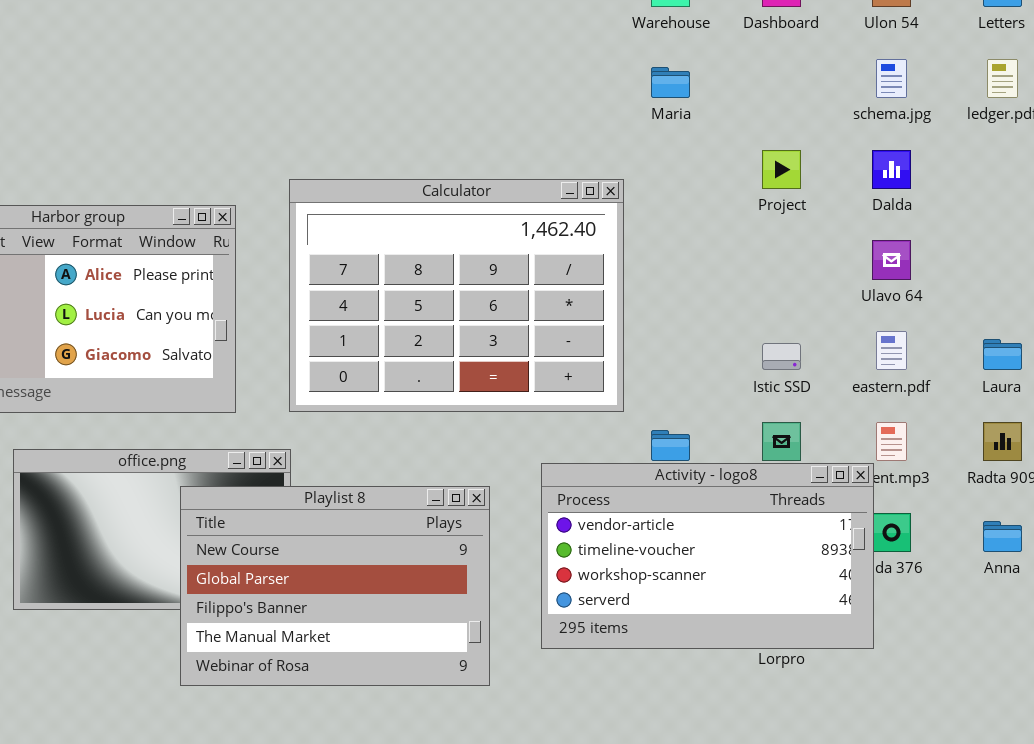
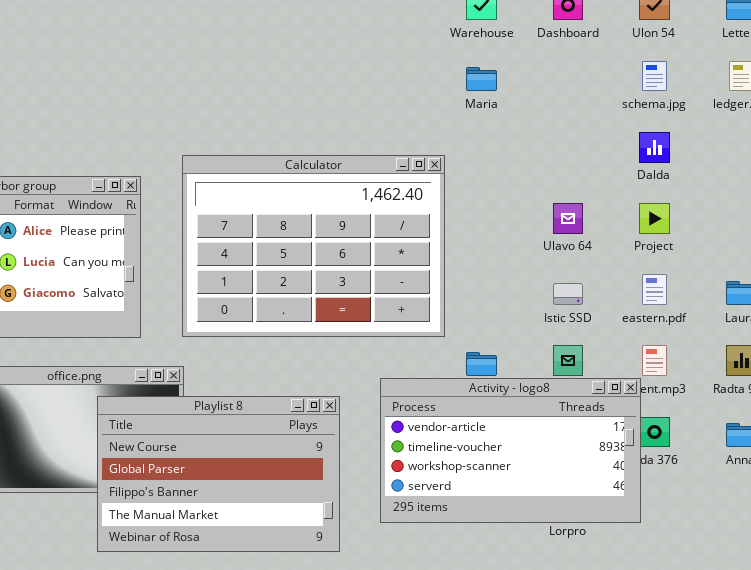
Project: [762,150,801,189] -> [639,203,670,234], moved
Ulavo 64: [872,240,911,280] -> [553,203,583,234], moved

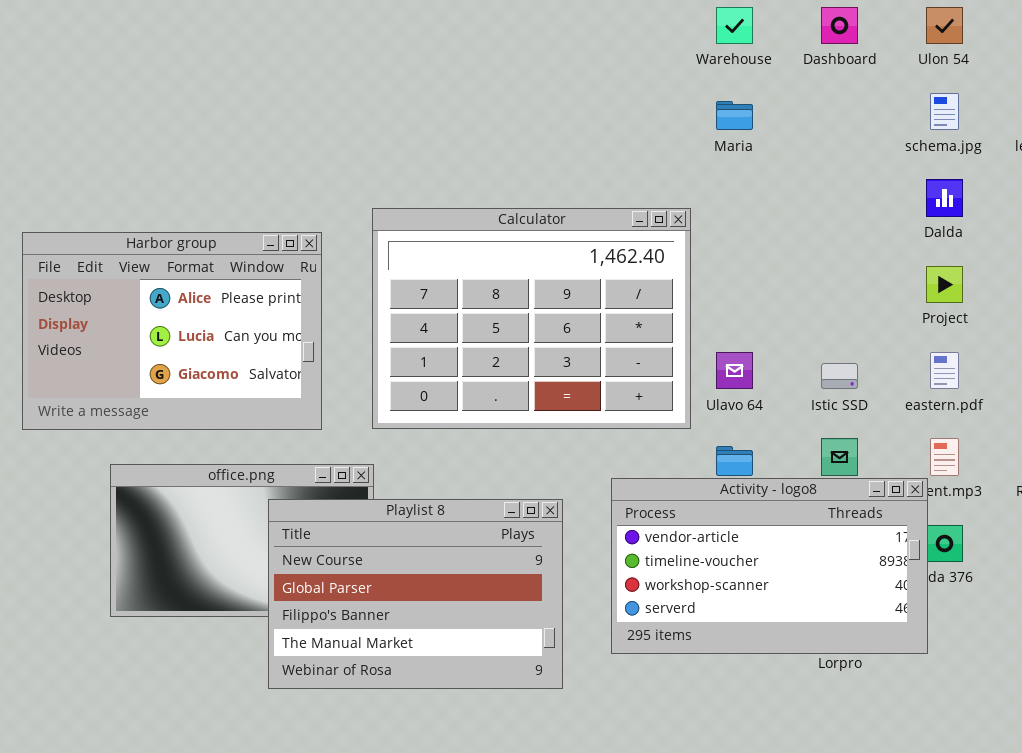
Ulavo 64: [553,203,583,234] -> [716,352,753,389], moved

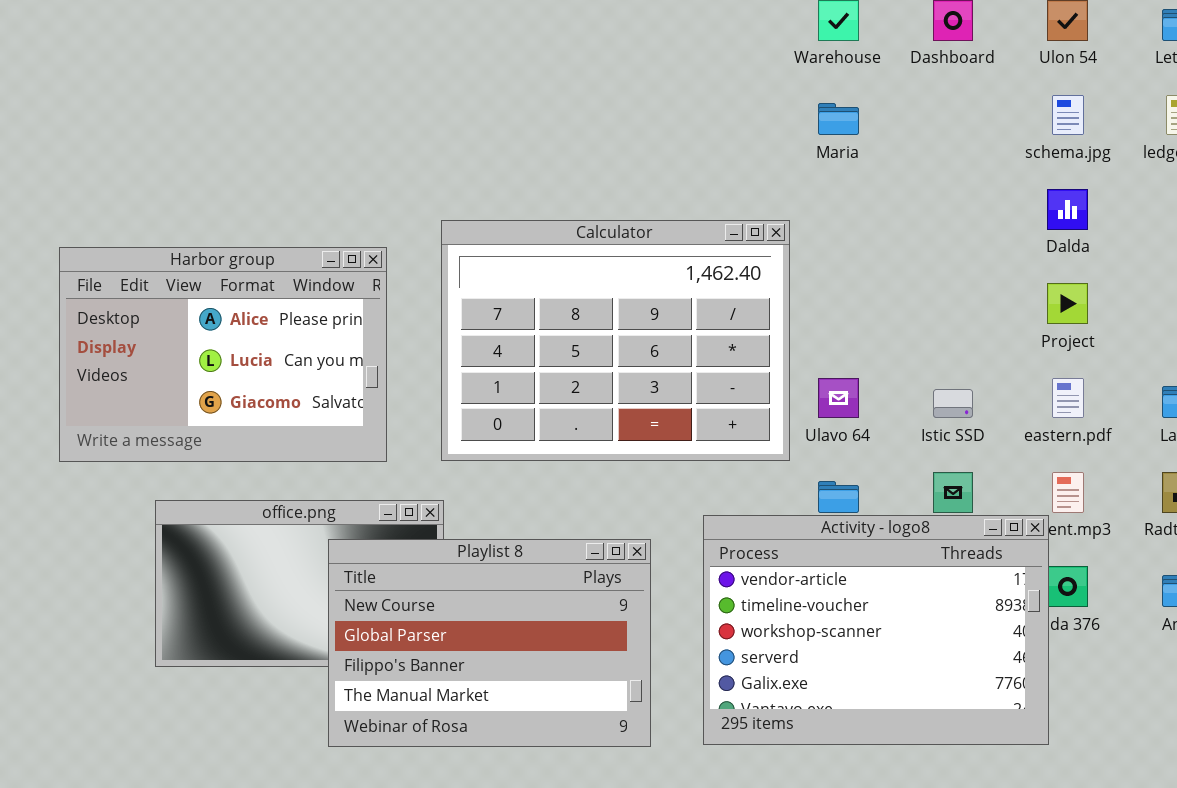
Activity - logo8: [611,478,928,654] -> [703,515,1049,745], resized

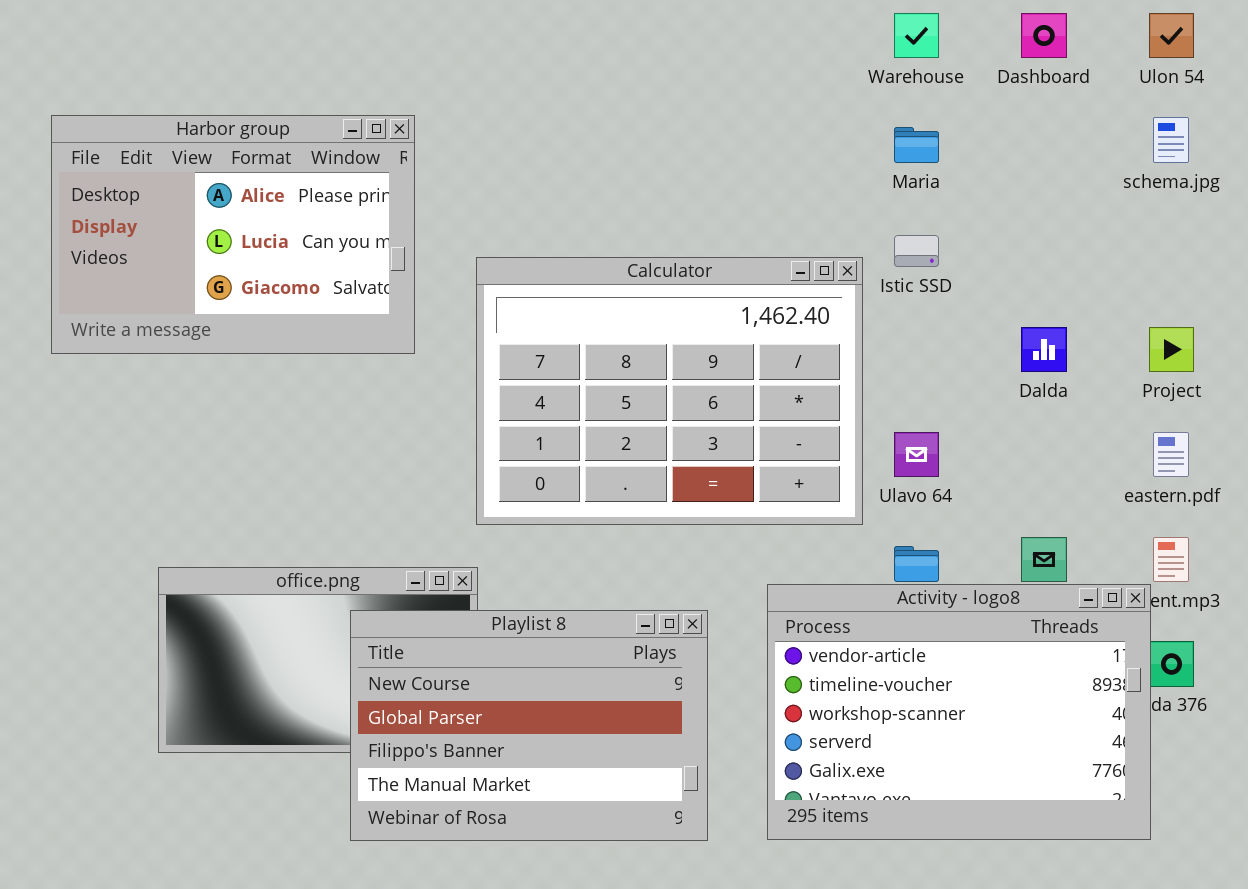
Dalda: [1047,189,1088,230] -> [1021,327,1067,372], moved
Harbor group: [59,247,387,462] -> [51,115,415,354], moved
Istic SSD: [933,389,973,418] -> [894,235,939,267], moved

